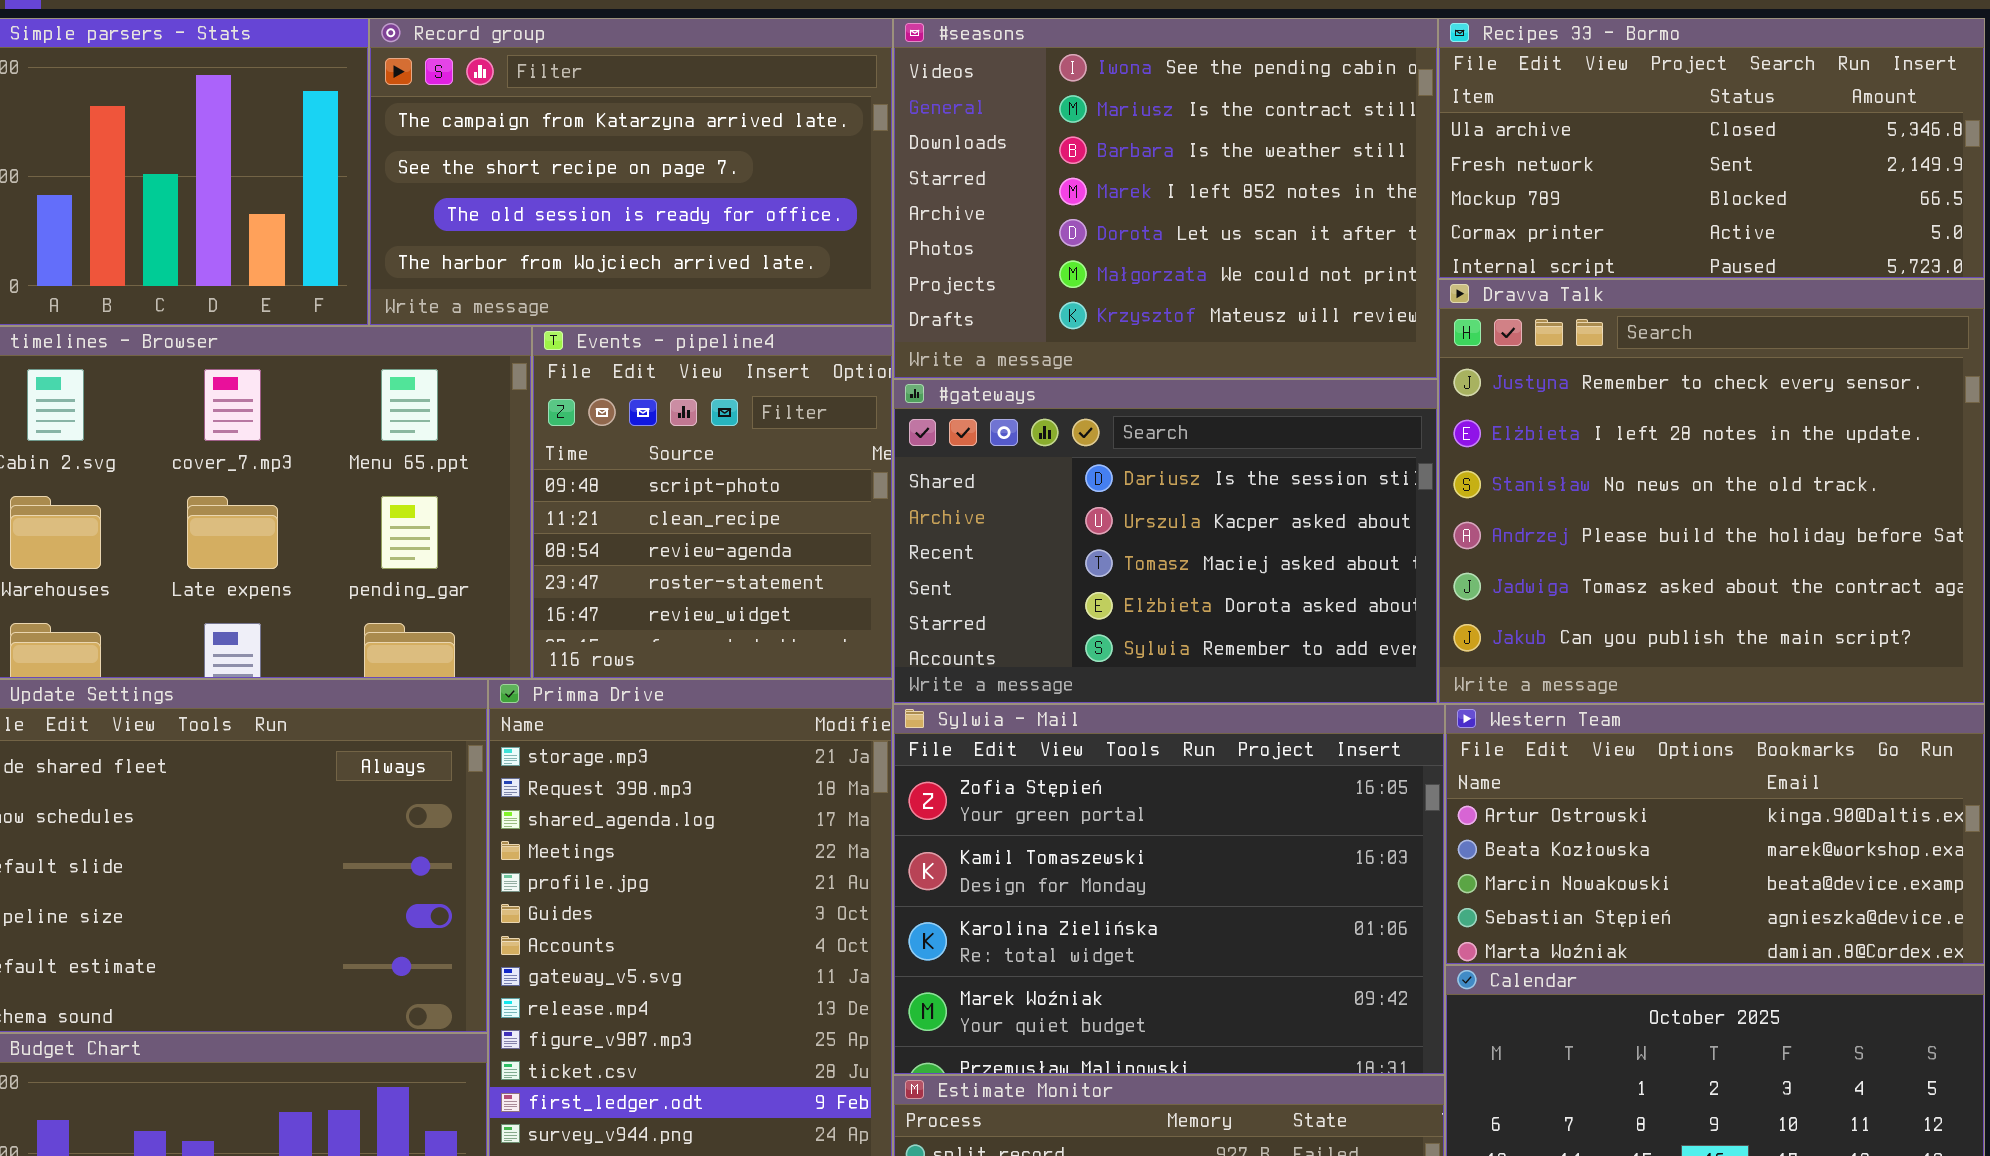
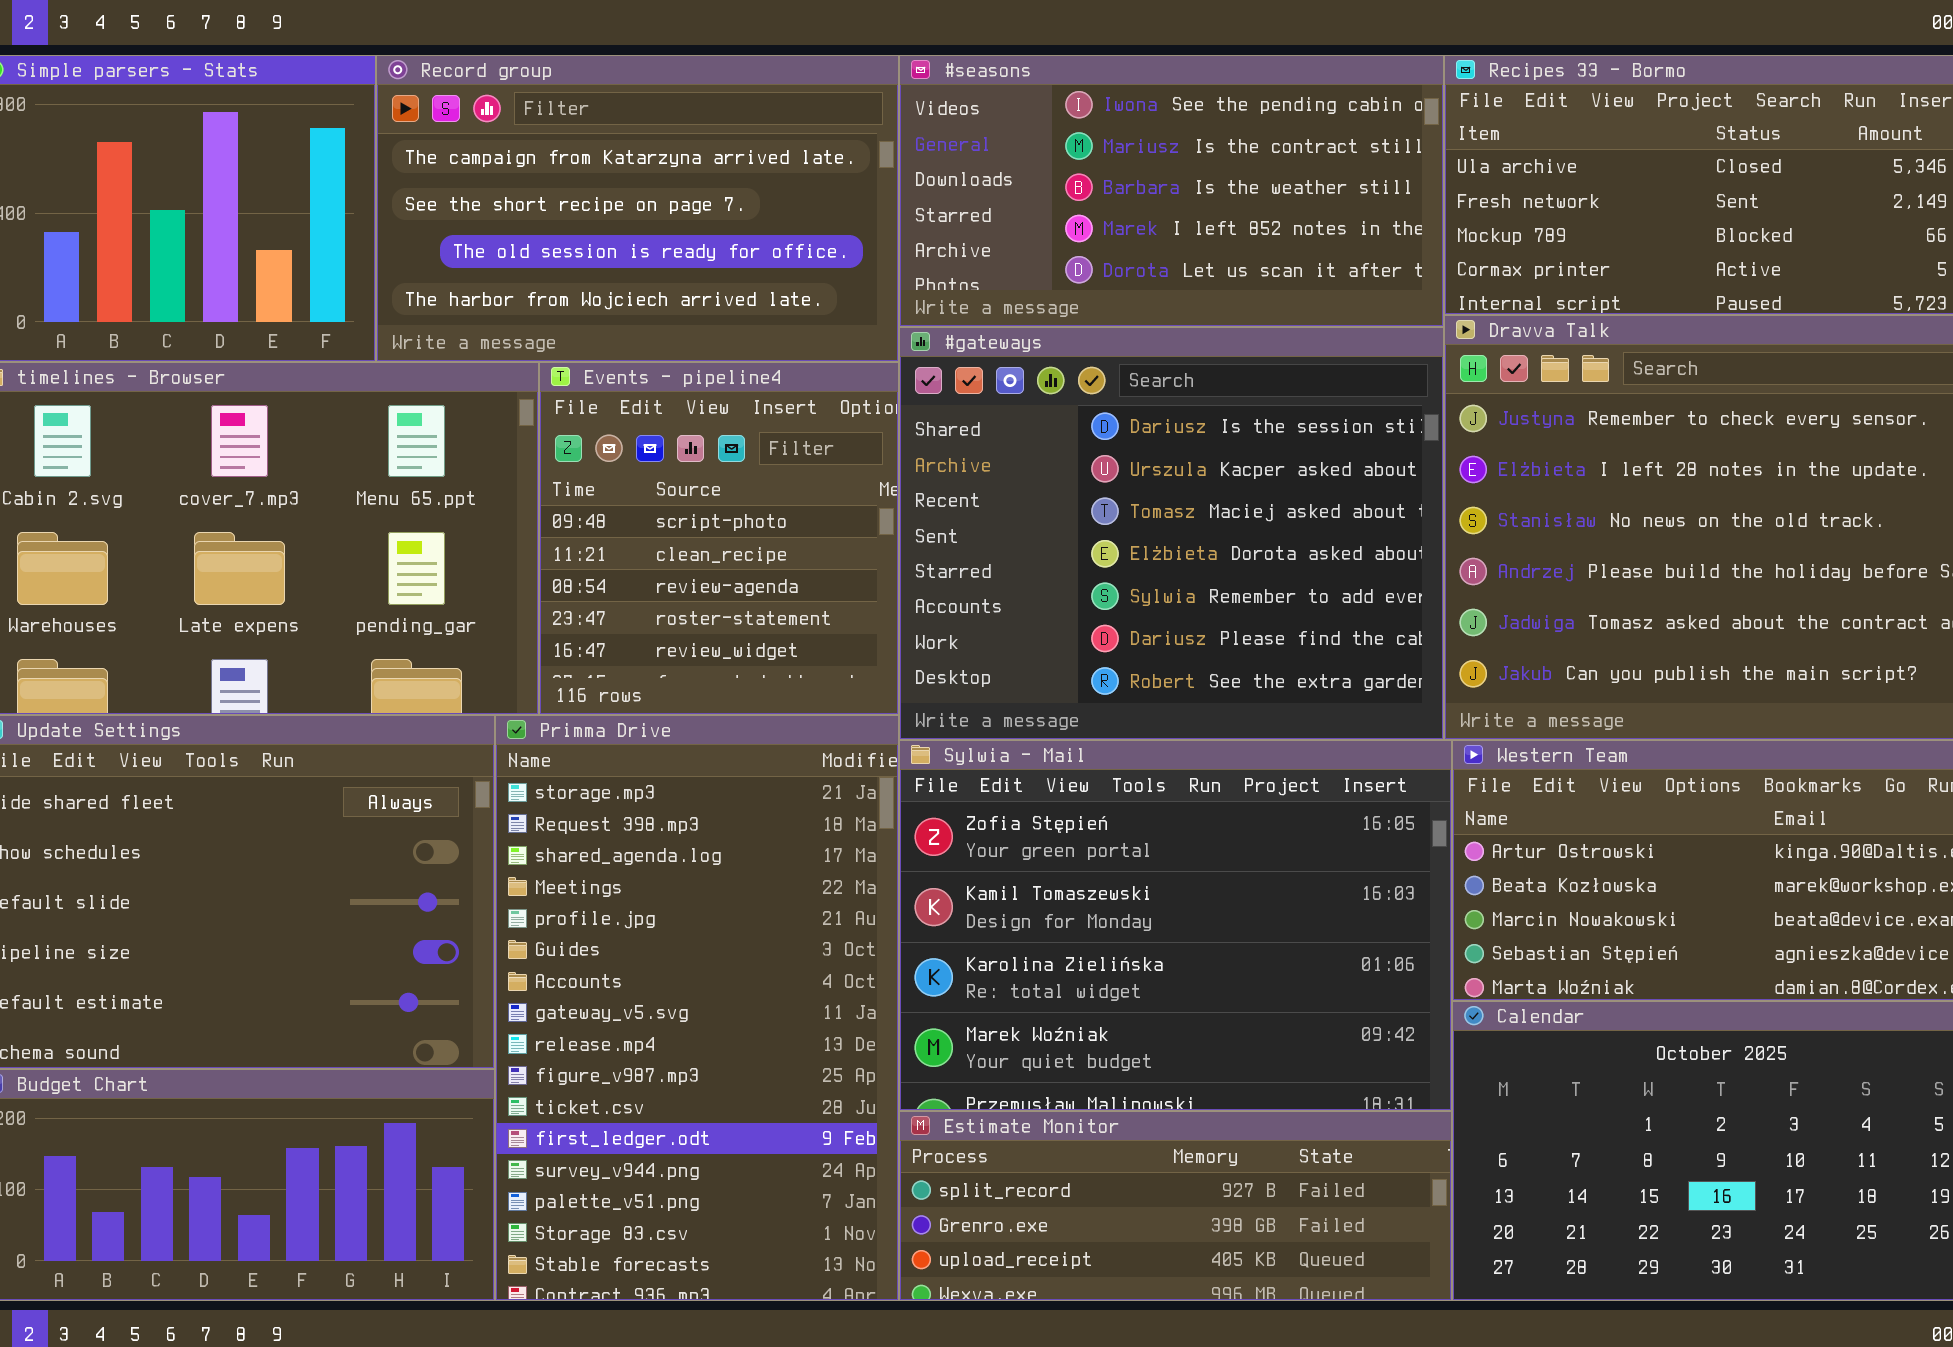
#seasons: [893,18,1438,379] -> [899,55,1444,327], resized
#gateways: [893,379,1438,704] -> [899,327,1444,740], resized

